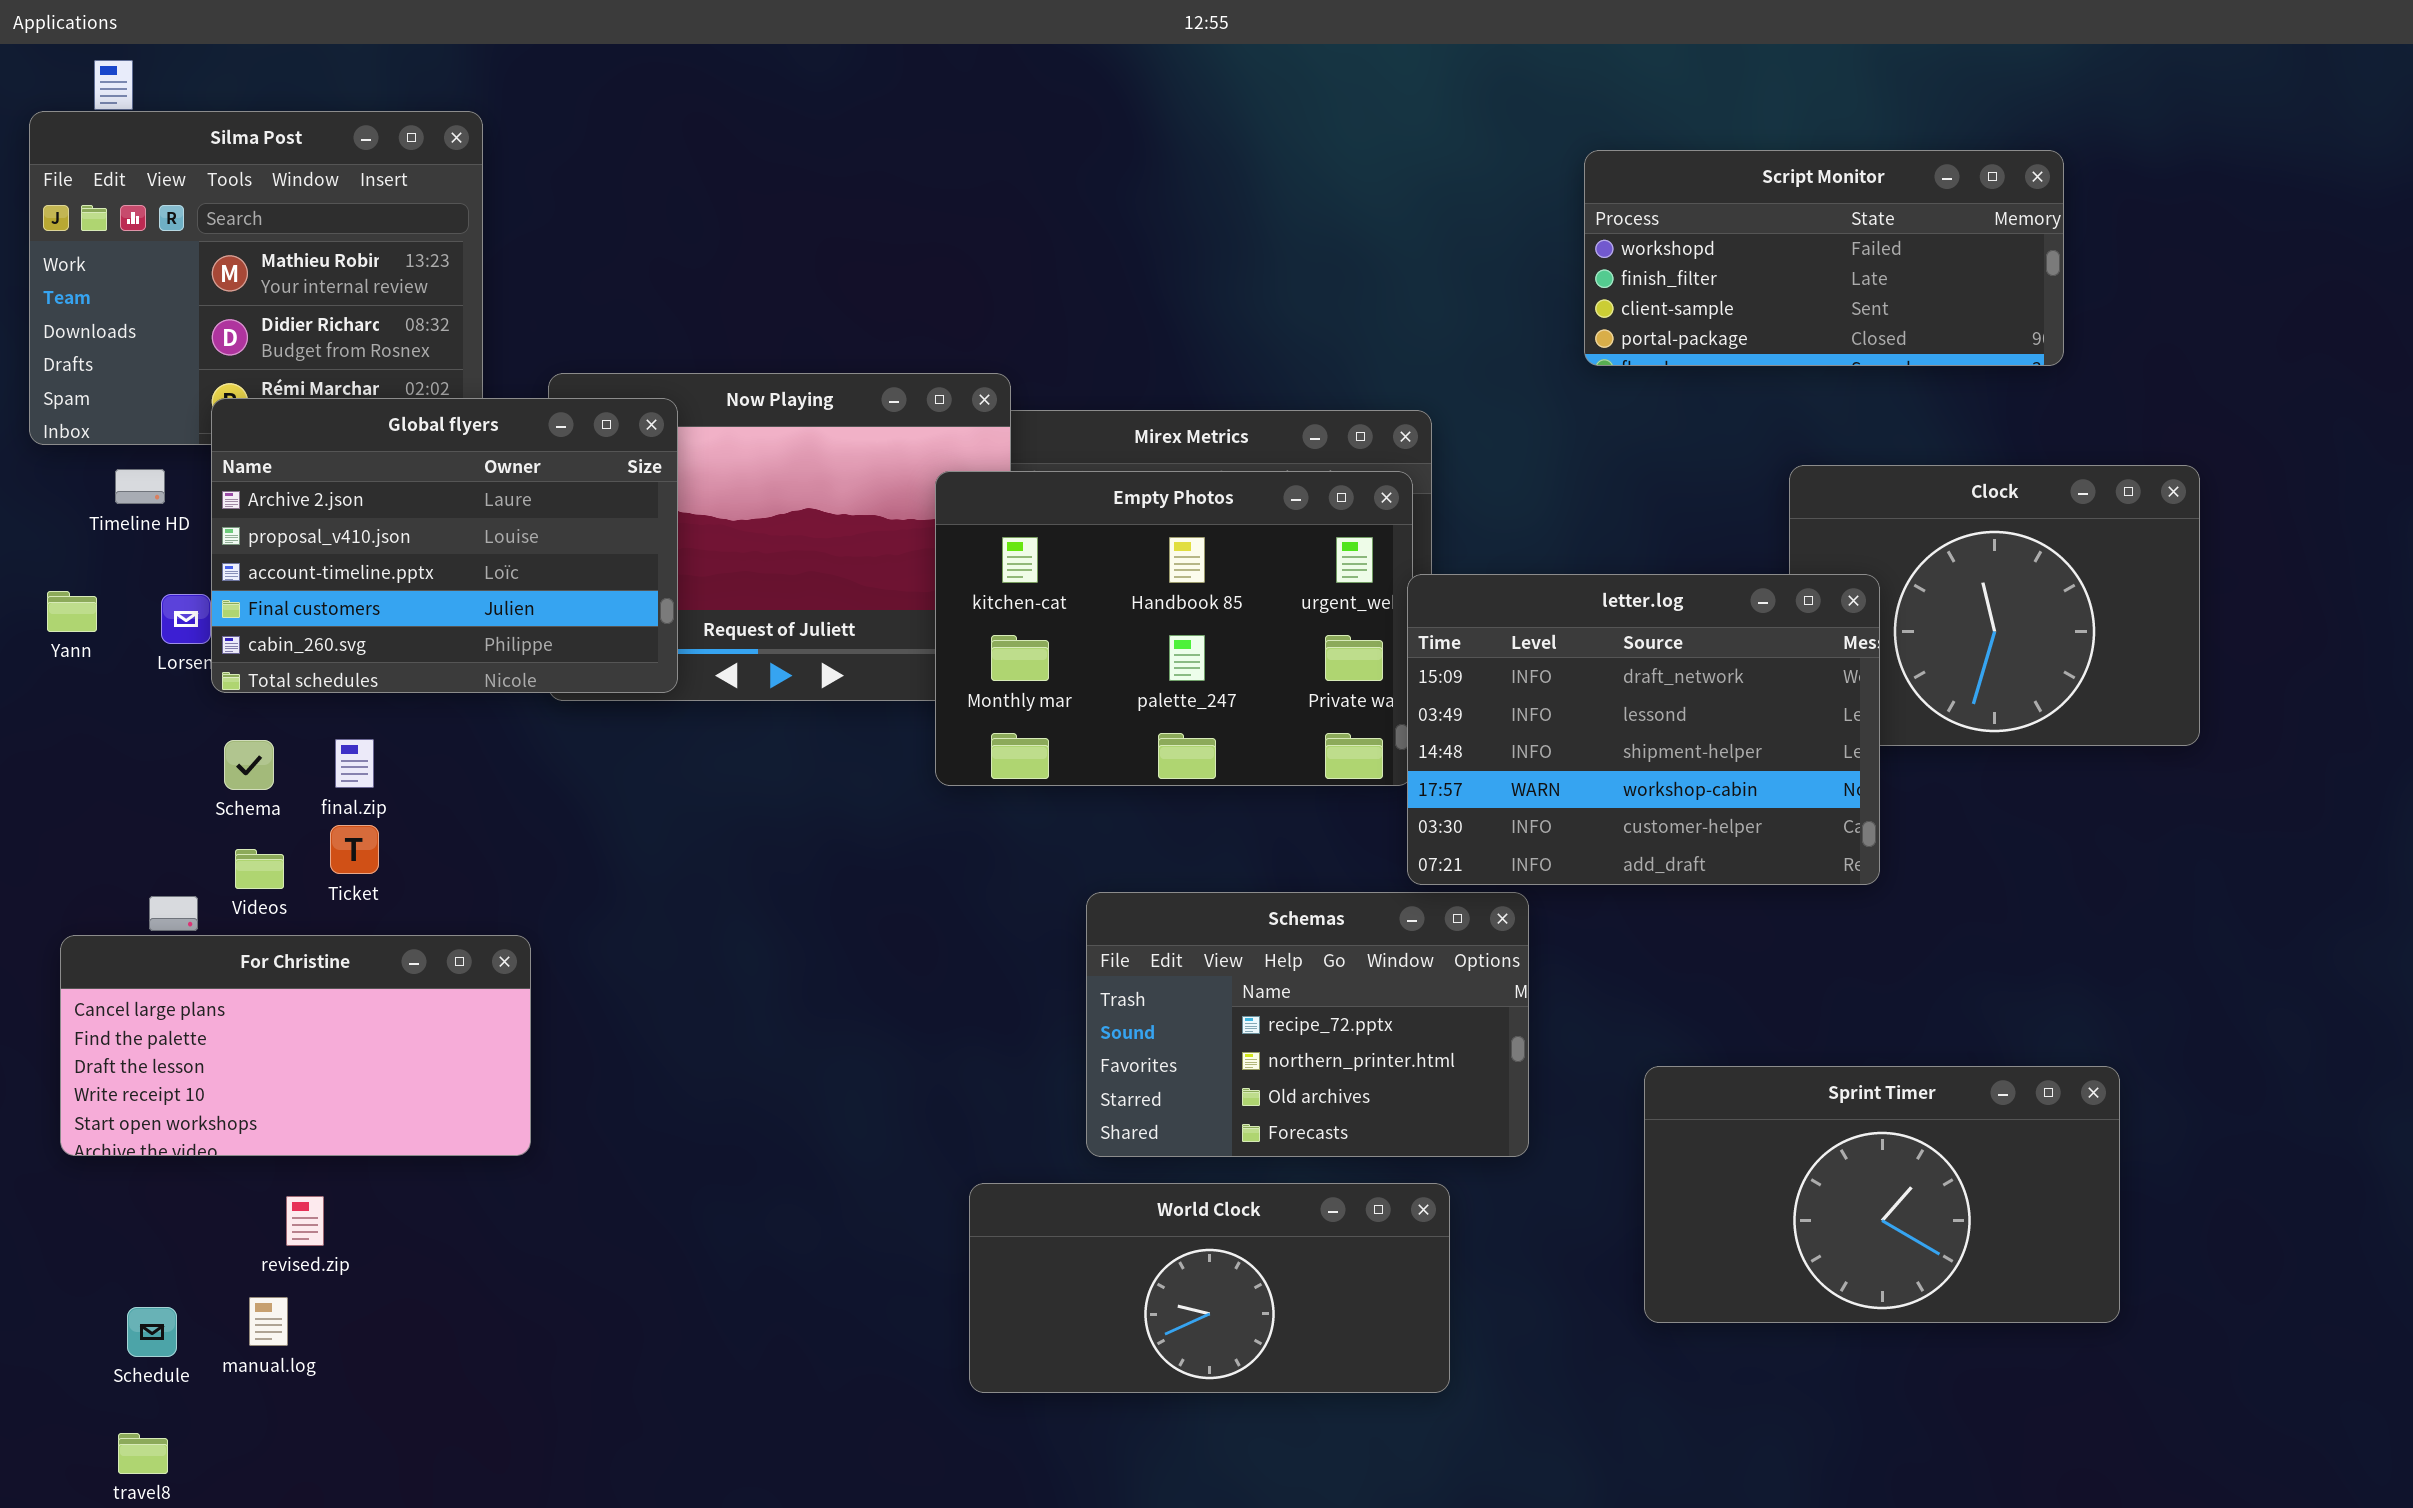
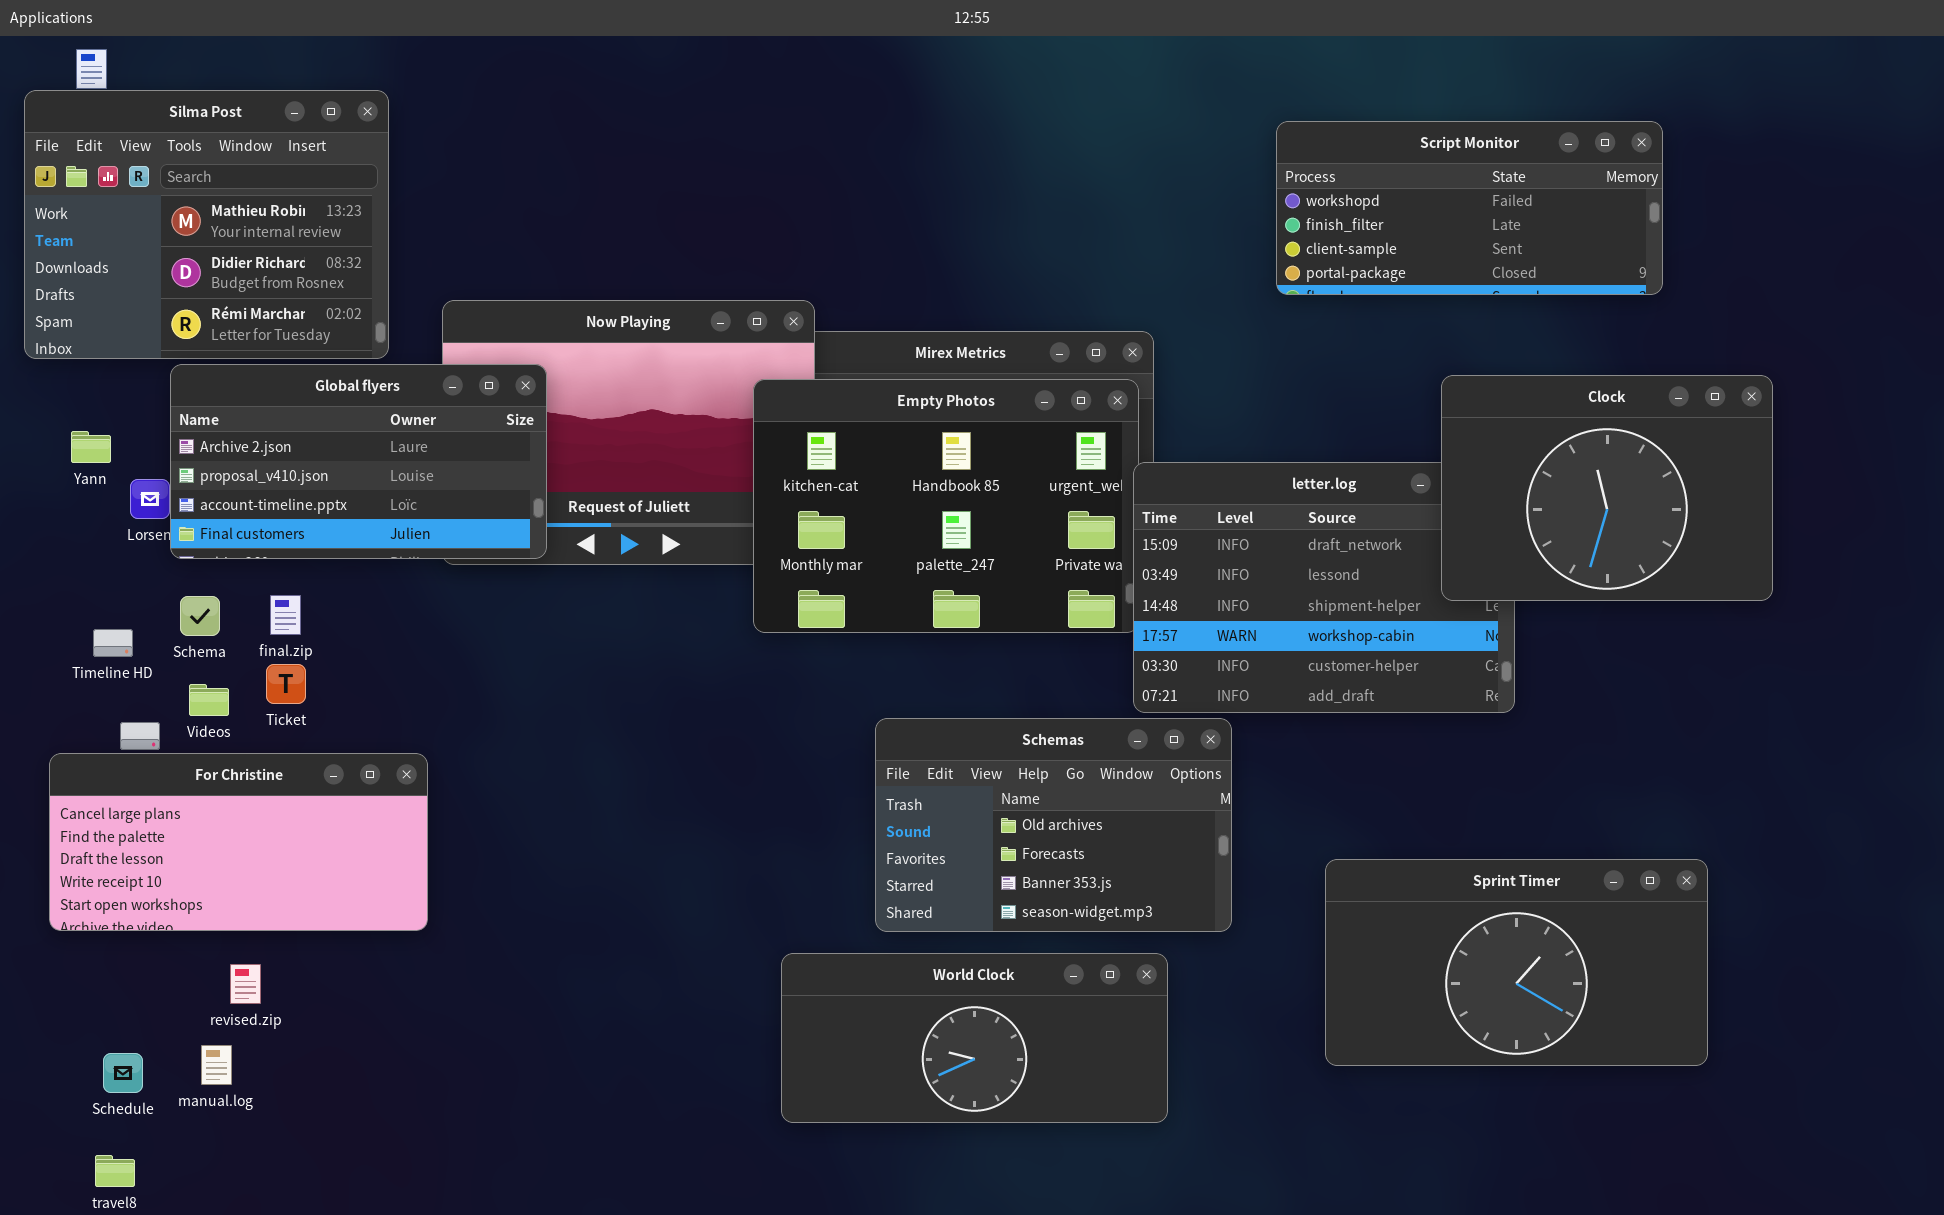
Global flyers: [211,398,678,693] -> [170,364,547,559], resized
Clock: [1789,465,2200,746] -> [1441,375,1773,601], raised
Timeline HD: [115,469,165,504] -> [93,629,133,657], moved
Yann: [47,591,97,632] -> [71,431,111,463], moved
Schemas: [1086,892,1529,1157] -> [875,718,1232,932], scrolled down 2 rows

